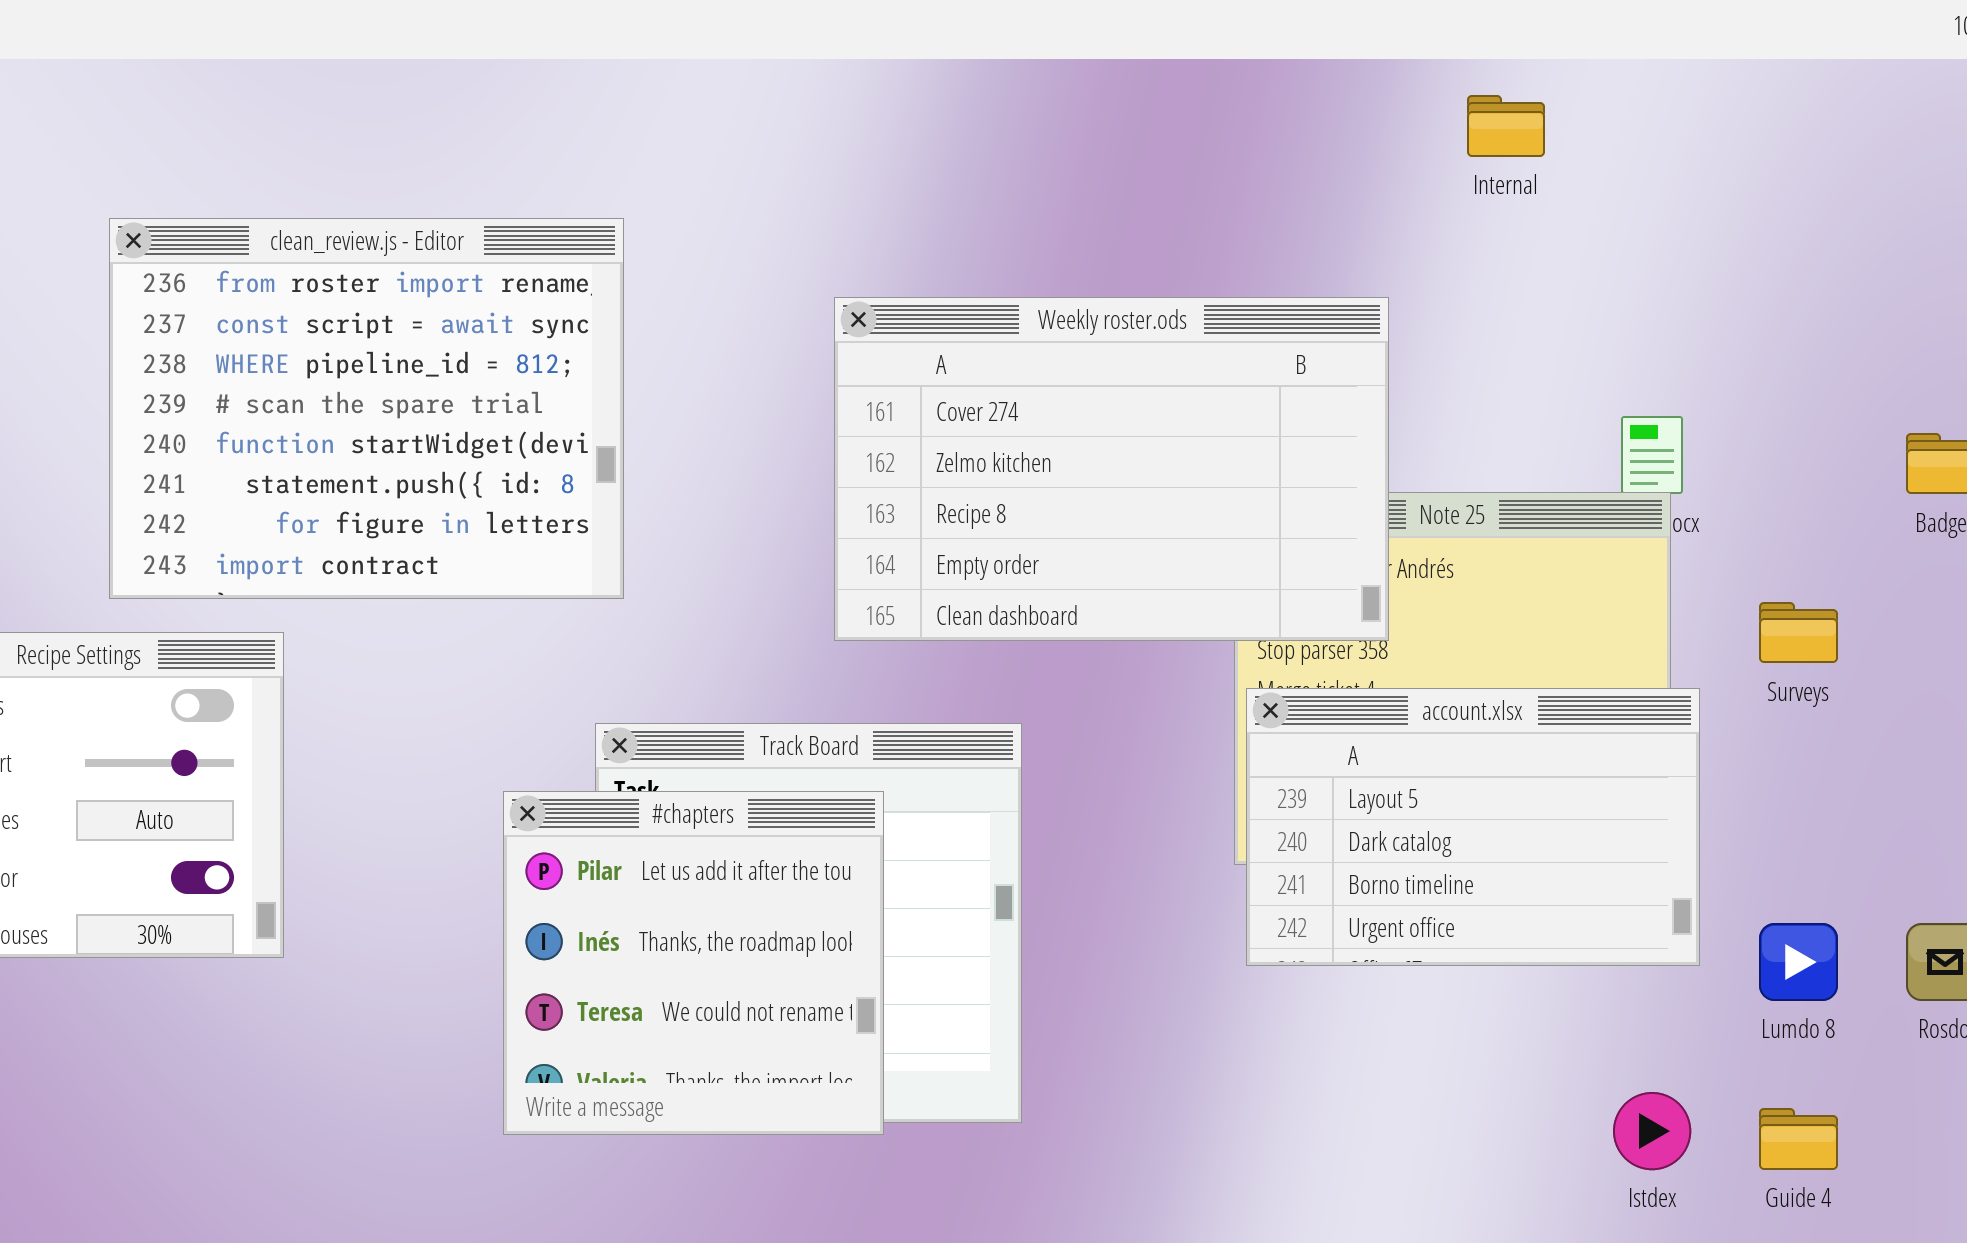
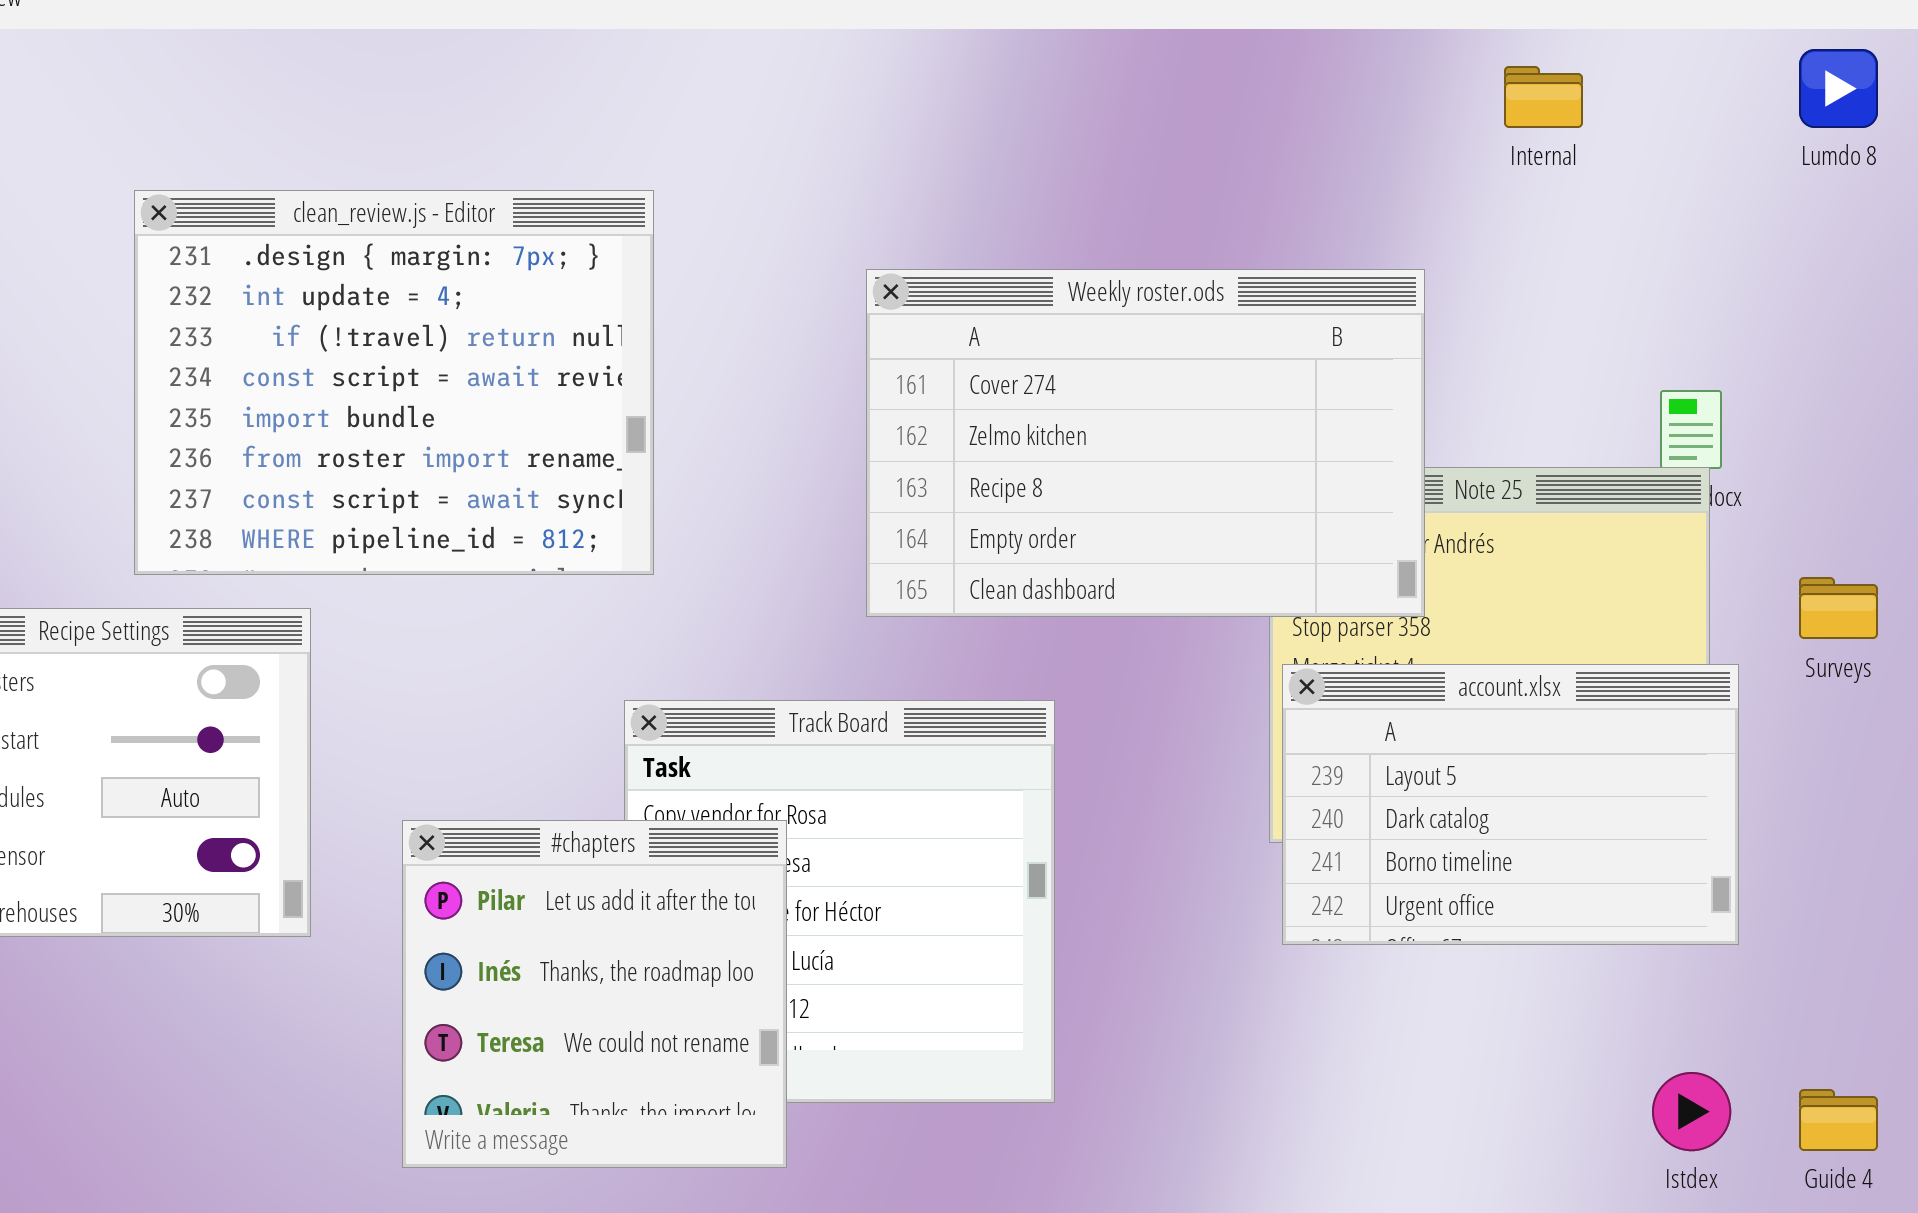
clean_review.js - Editor: [109,218,624,599] -> [134,190,654,575], scrolled up 5 rows
#chapters: [503,791,884,1135] -> [402,820,787,1168], moved
Lumdo 8: [1759,923,1838,1001] -> [1799,49,1878,128], moved

